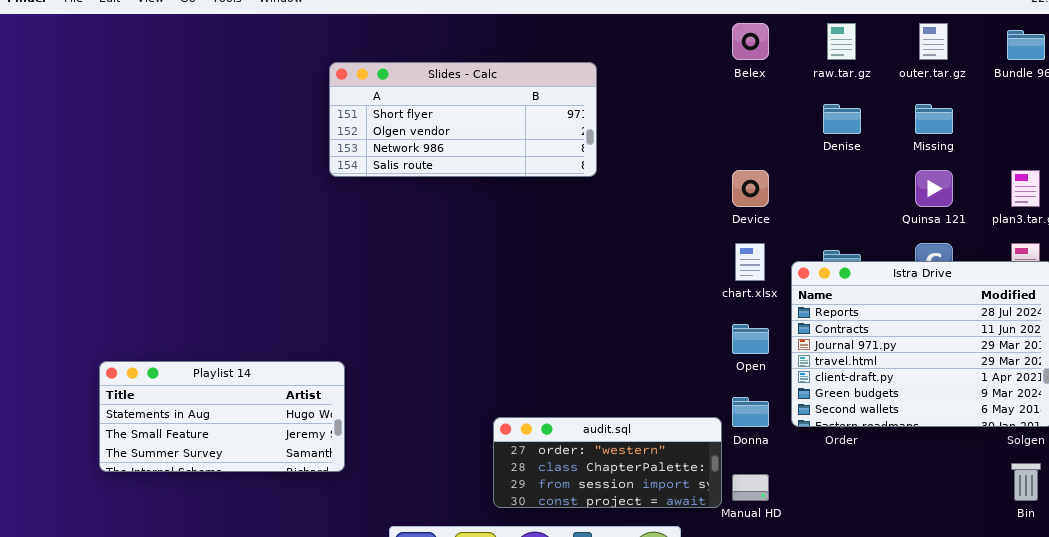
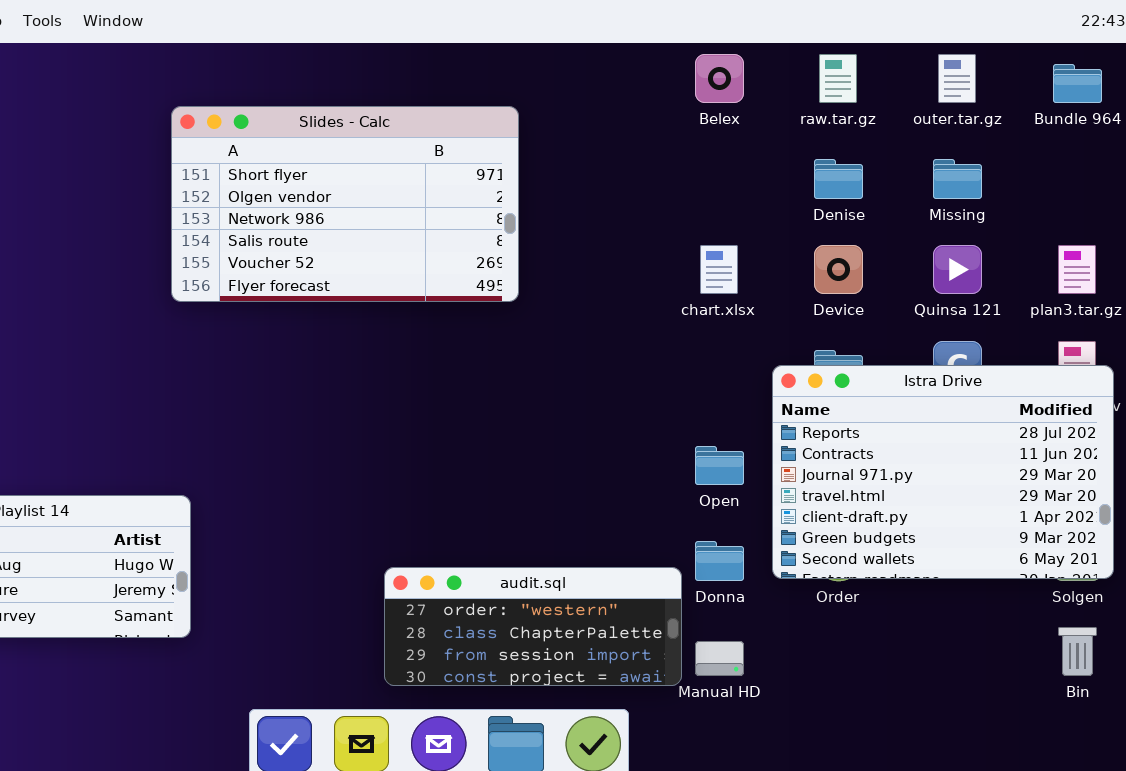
Slides - Calc: [329,62,597,177] -> [171,106,519,302], resized
Device: [732,170,769,207] -> [814,245,863,294], moved
chart.xlsx: [735,243,765,281] -> [700,245,738,294], moved

